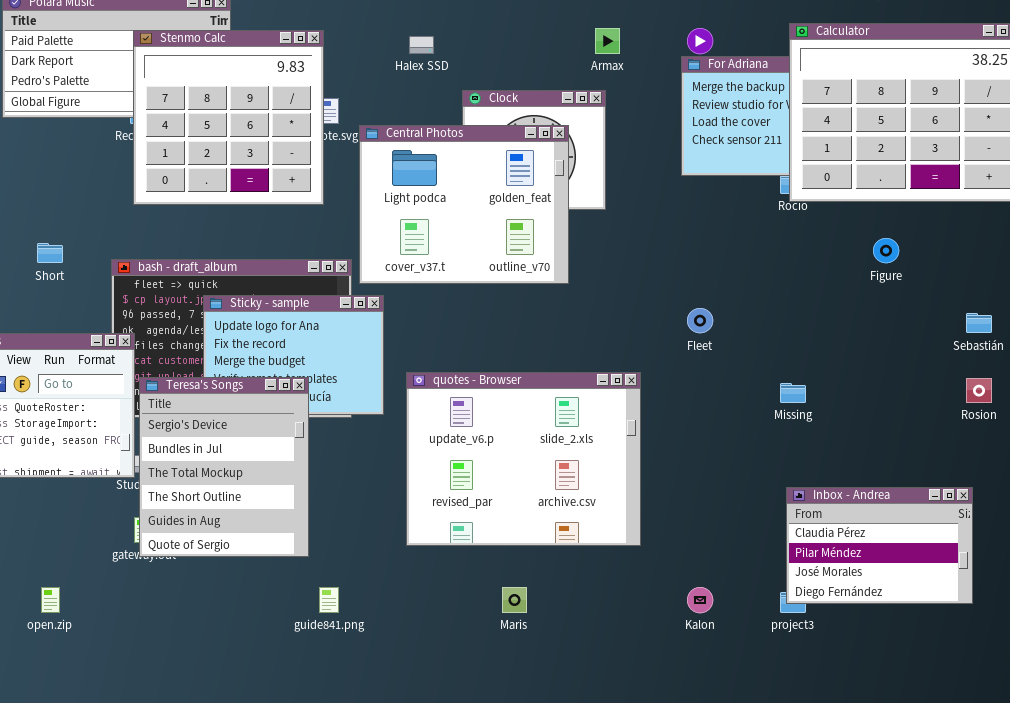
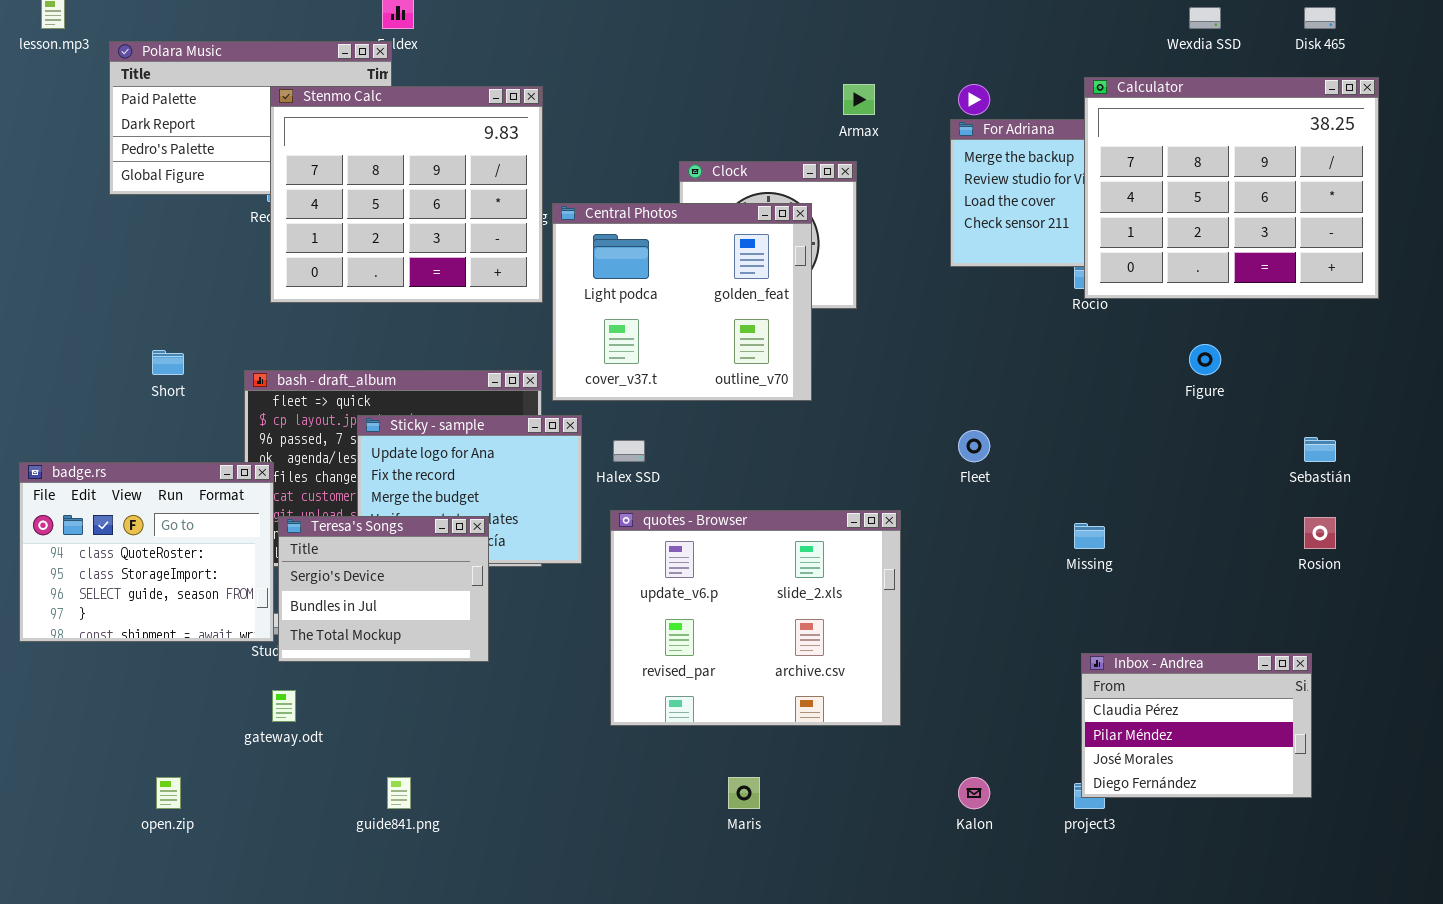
Stenmo Calc: [133,30,324,205] -> [270,86,543,303], resized
Halex SSD: [409,36,434,54] -> [613,440,645,462], moved
Teresa's Songs: [139,377,309,557] -> [278,516,489,662], resized
guide841.png: [319,587,339,613] -> [387,777,411,809], moved

